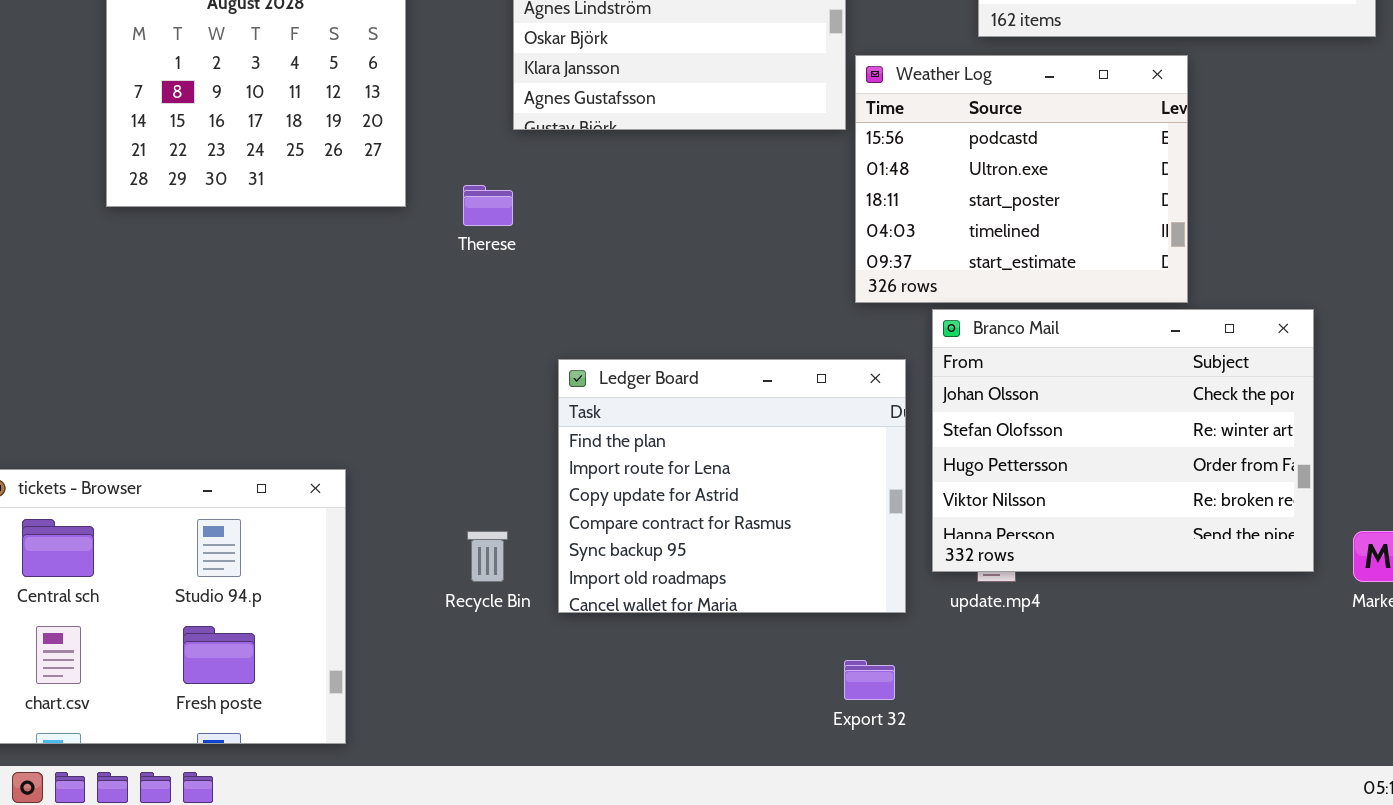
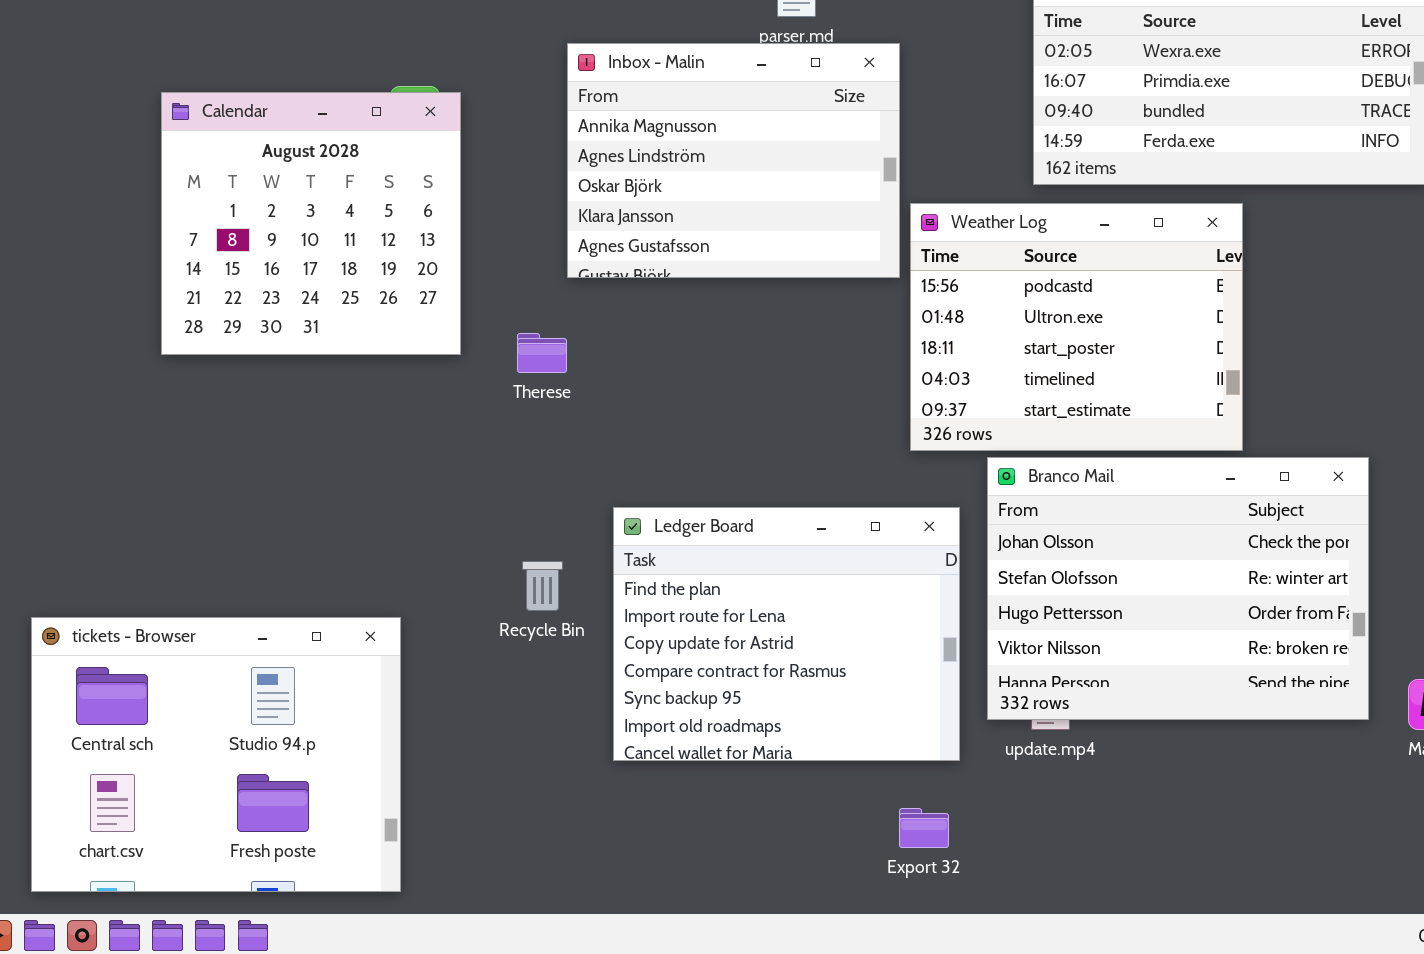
Recycle Bin: [467,531,508,582] -> [522,561,563,611], moved

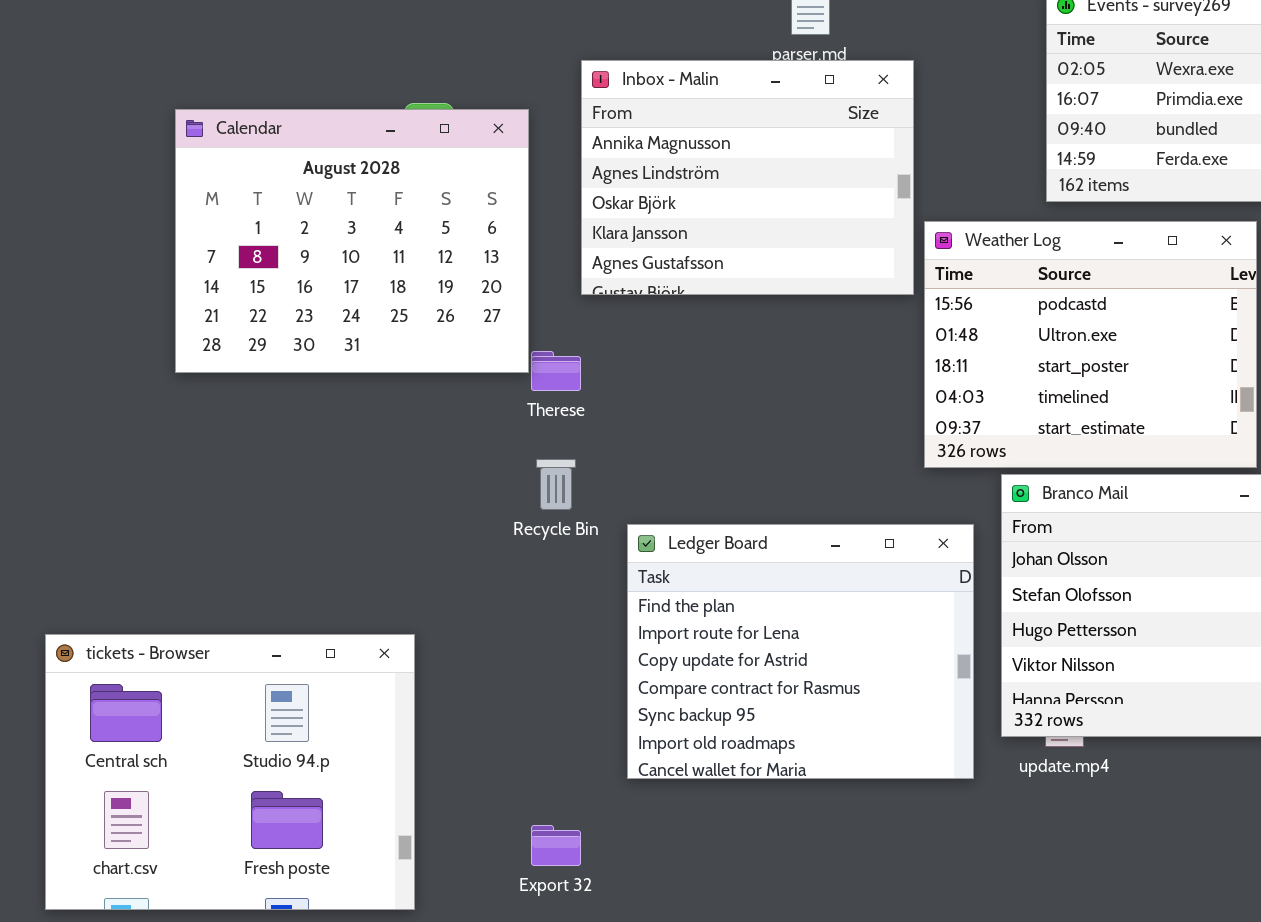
Calendar: [161,92,461,355] -> [175,109,529,373], resized
Recycle Bin: [522,561,563,611] -> [536,459,576,510], moved
Export 32: [899,808,949,848] -> [531,825,581,866], moved

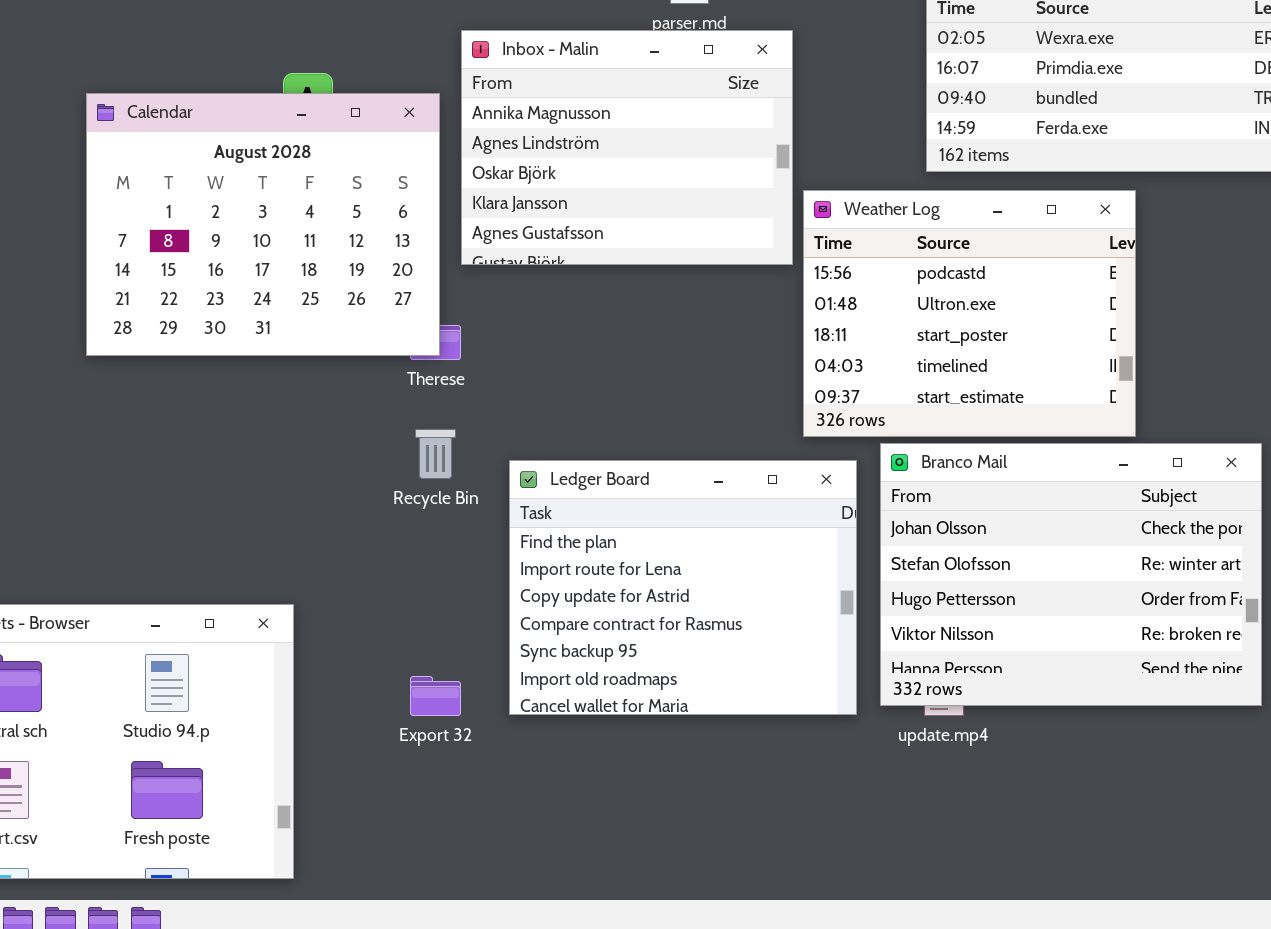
Calendar: [175,109,529,373] -> [86,93,440,356], moved
Ledger Board: [627,524,974,779] -> [509,460,857,715], moved
Export 32: [531,825,581,866] -> [410,676,461,716], moved

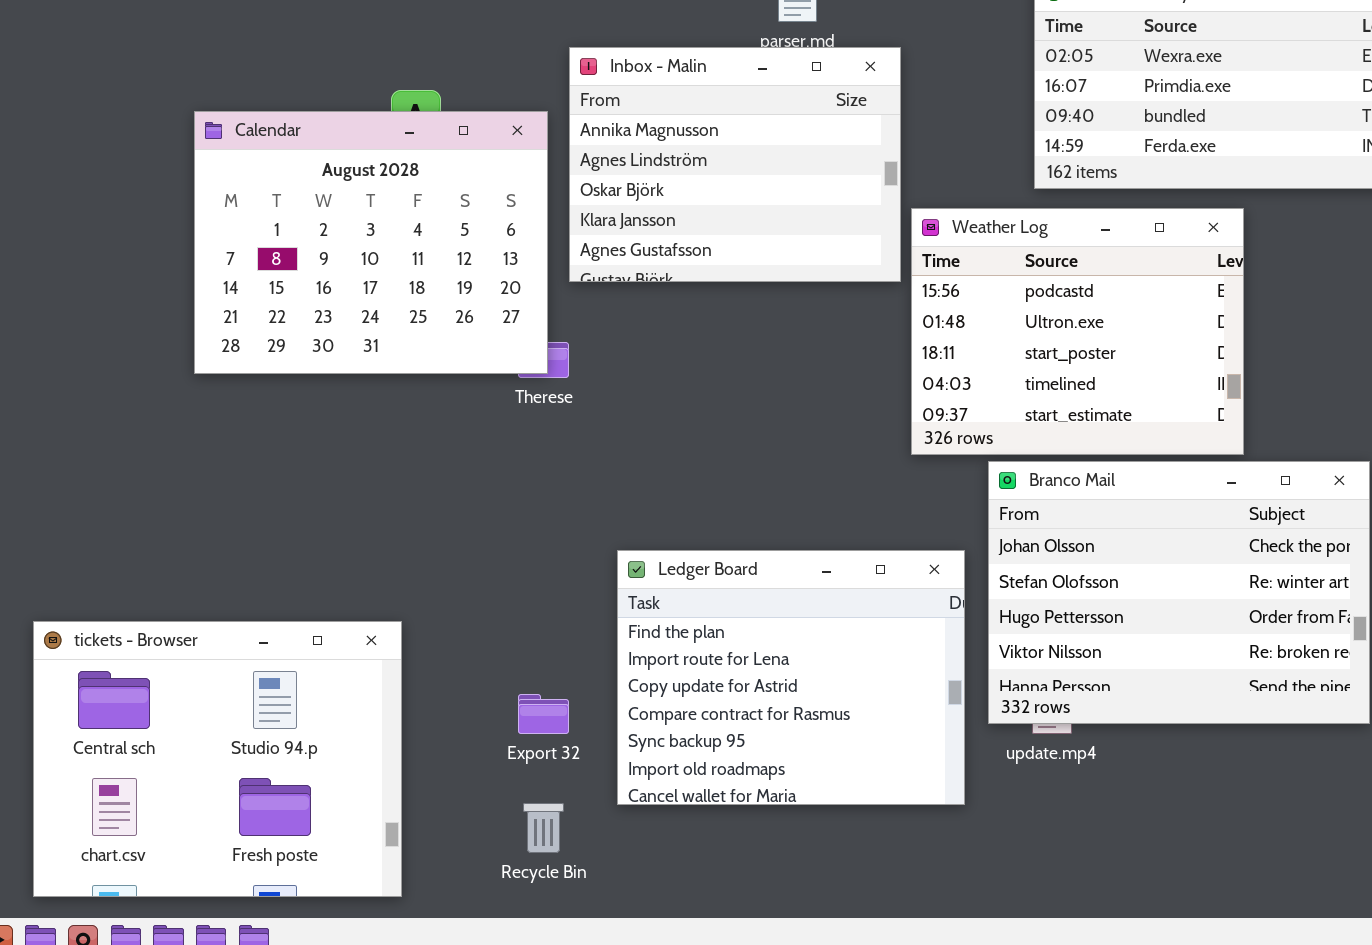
Recycle Bin: [415,429,456,479] -> [523,803,564,853], moved
Ledger Board: [509,460,857,715] -> [617,550,965,805], moved

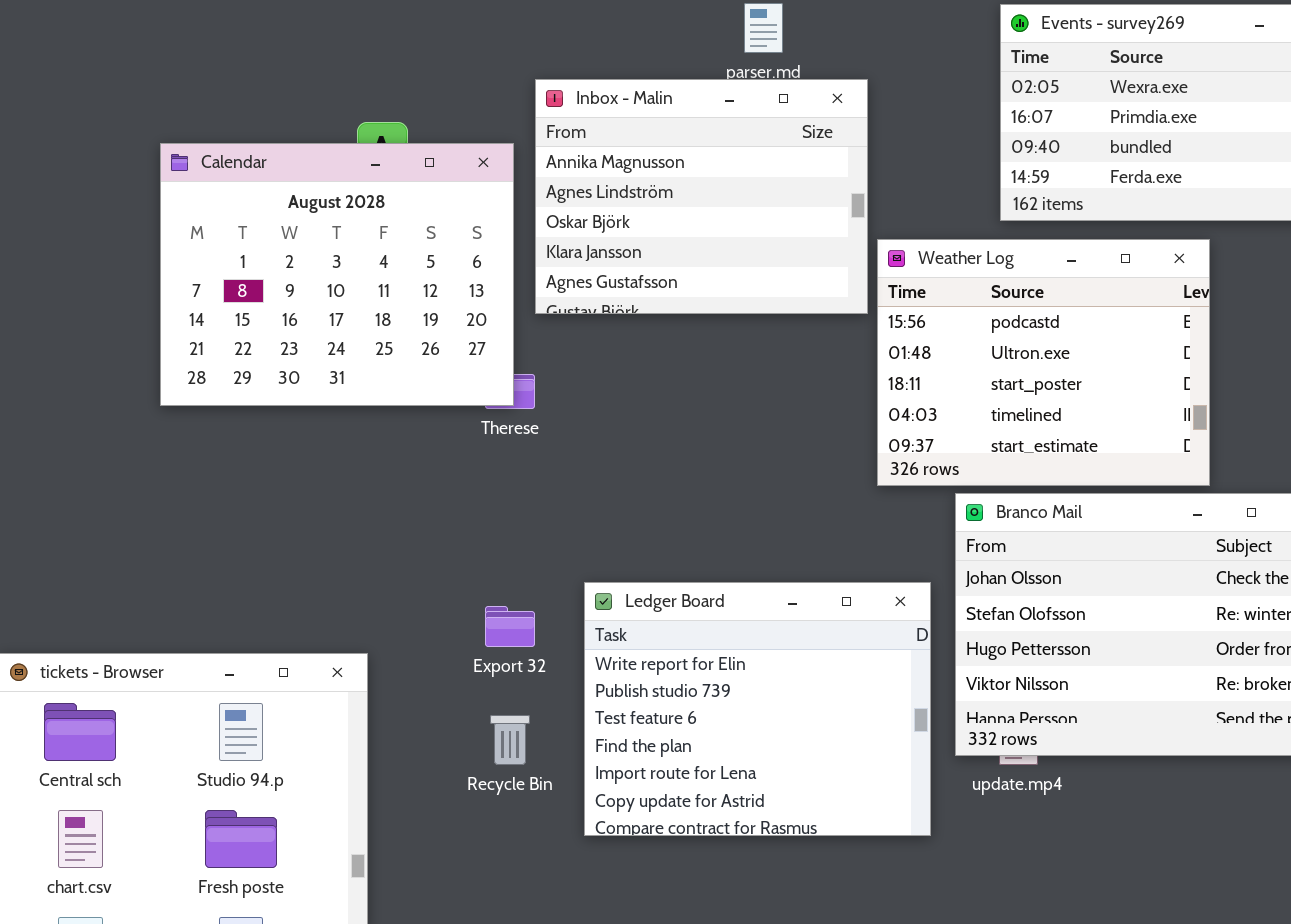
Ledger Board: [617,550,965,805] -> [584,582,931,836], scrolled up 3 rows
Export 32: [518,694,569,734] -> [485,606,535,647], moved
Recycle Bin: [523,803,564,853] -> [490,715,530,765], moved

